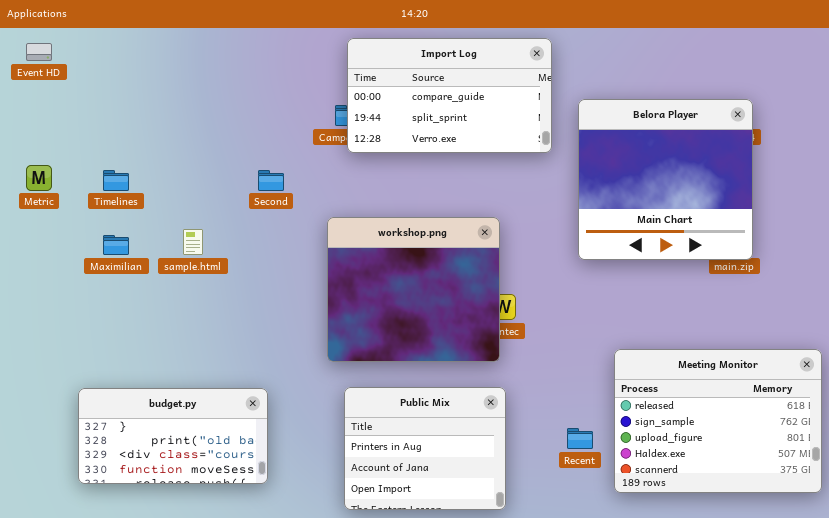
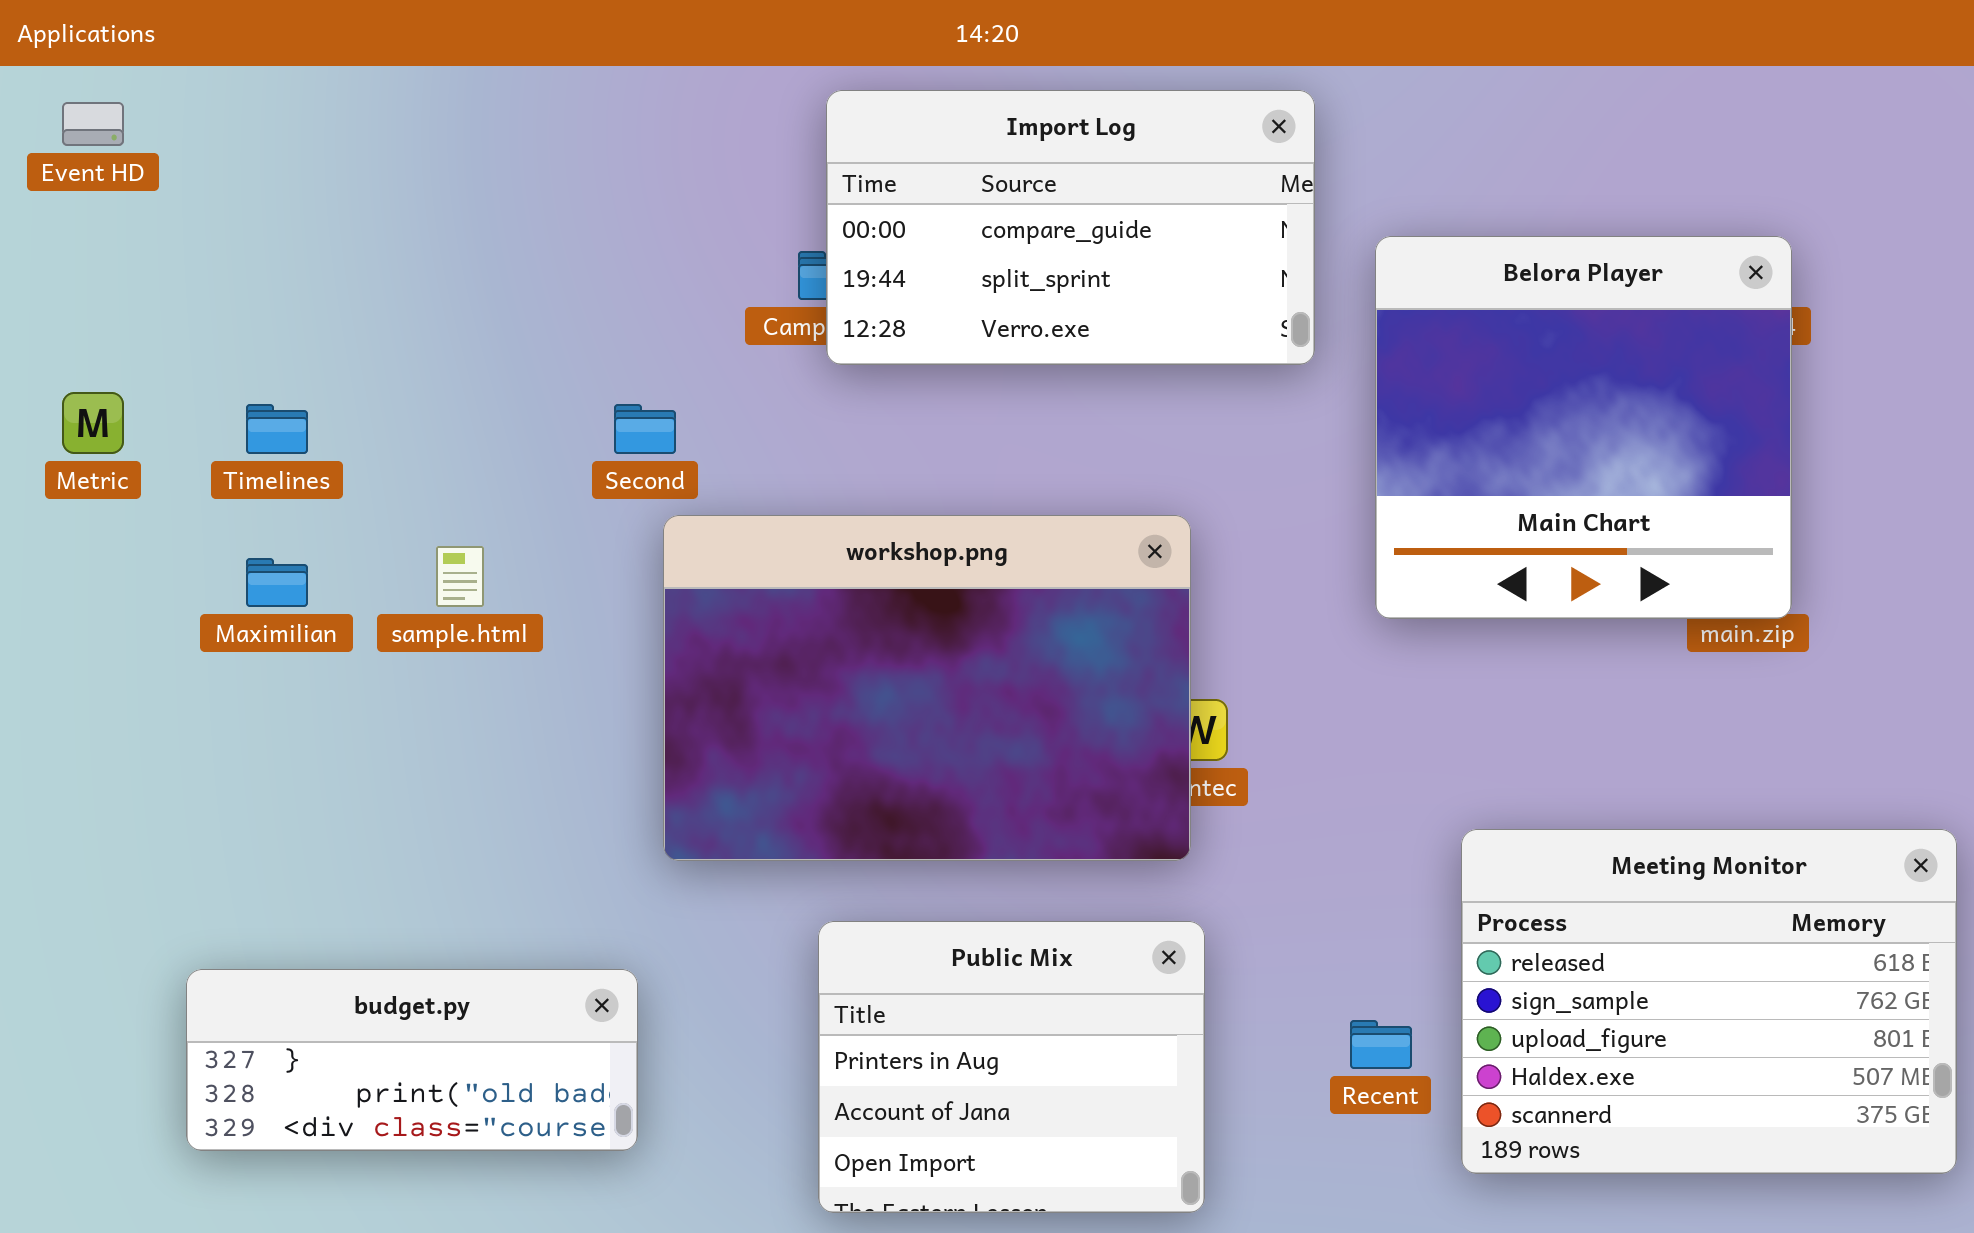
workshop.png: [327,217,500,362] -> [663,515,1191,861], resized
budget.py: [78,388,268,484] -> [186,969,638,1151], resized

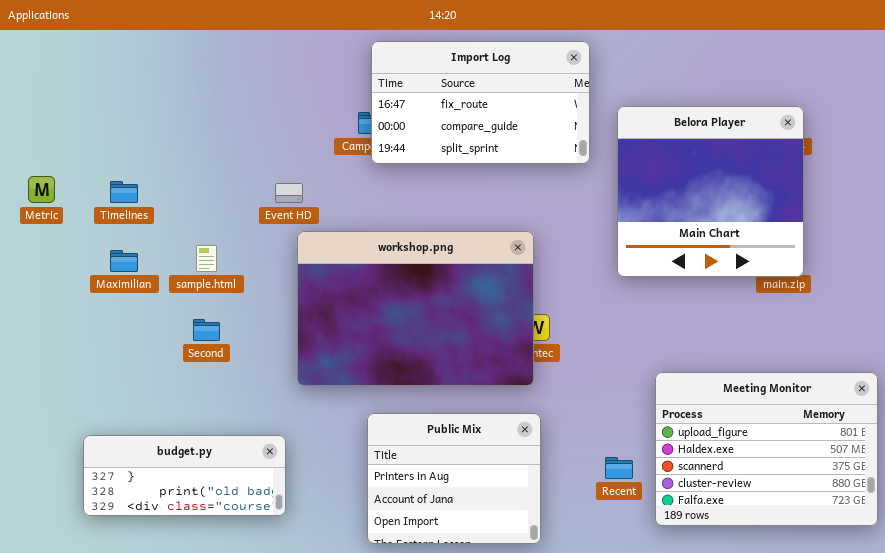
Import Log: [826,90,1315,365] -> [371,41,590,164], scrolled up 1 row
Event HD: [62,102,124,146] -> [275,183,303,203], moved
Second: [614,404,676,454] -> [193,319,220,341], moved
Meeting Monitor: [1461,829,1957,1174] -> [655,372,878,526], scrolled down 2 rows

